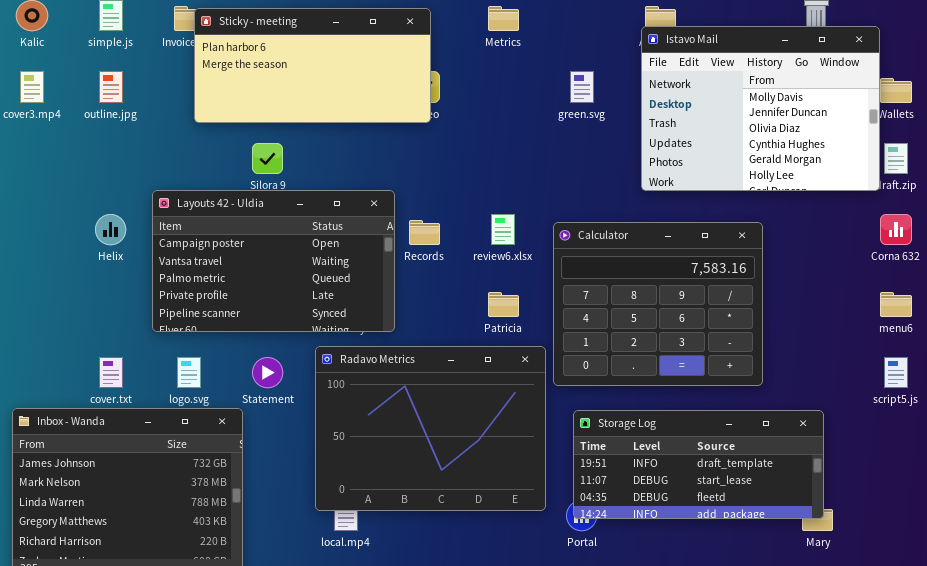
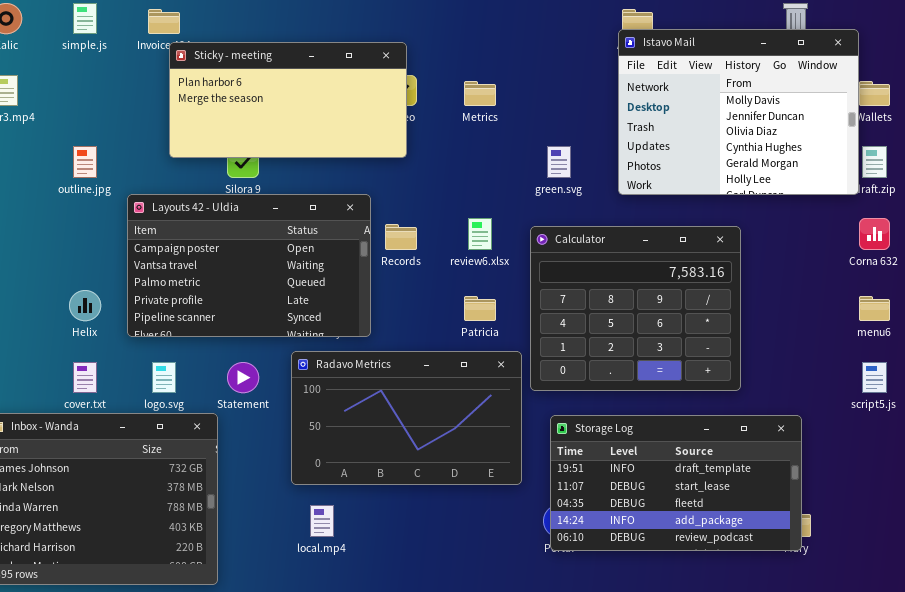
Metrics: [488,6,519,31] -> [464,81,496,106], moved
Sticky - meeting: [194,8,431,123] -> [169,42,407,158], moved
outline.jpg: [99,71,123,103] -> [73,146,97,178], moved
green.svg: [570,71,594,103] -> [547,146,571,178], moved
Helix: [95,214,126,245] -> [69,290,101,321], moved
Radavo Metrics: [315,346,546,511] -> [291,351,522,485], resized
Storage Log: [573,410,824,519] -> [550,415,802,551], resized

